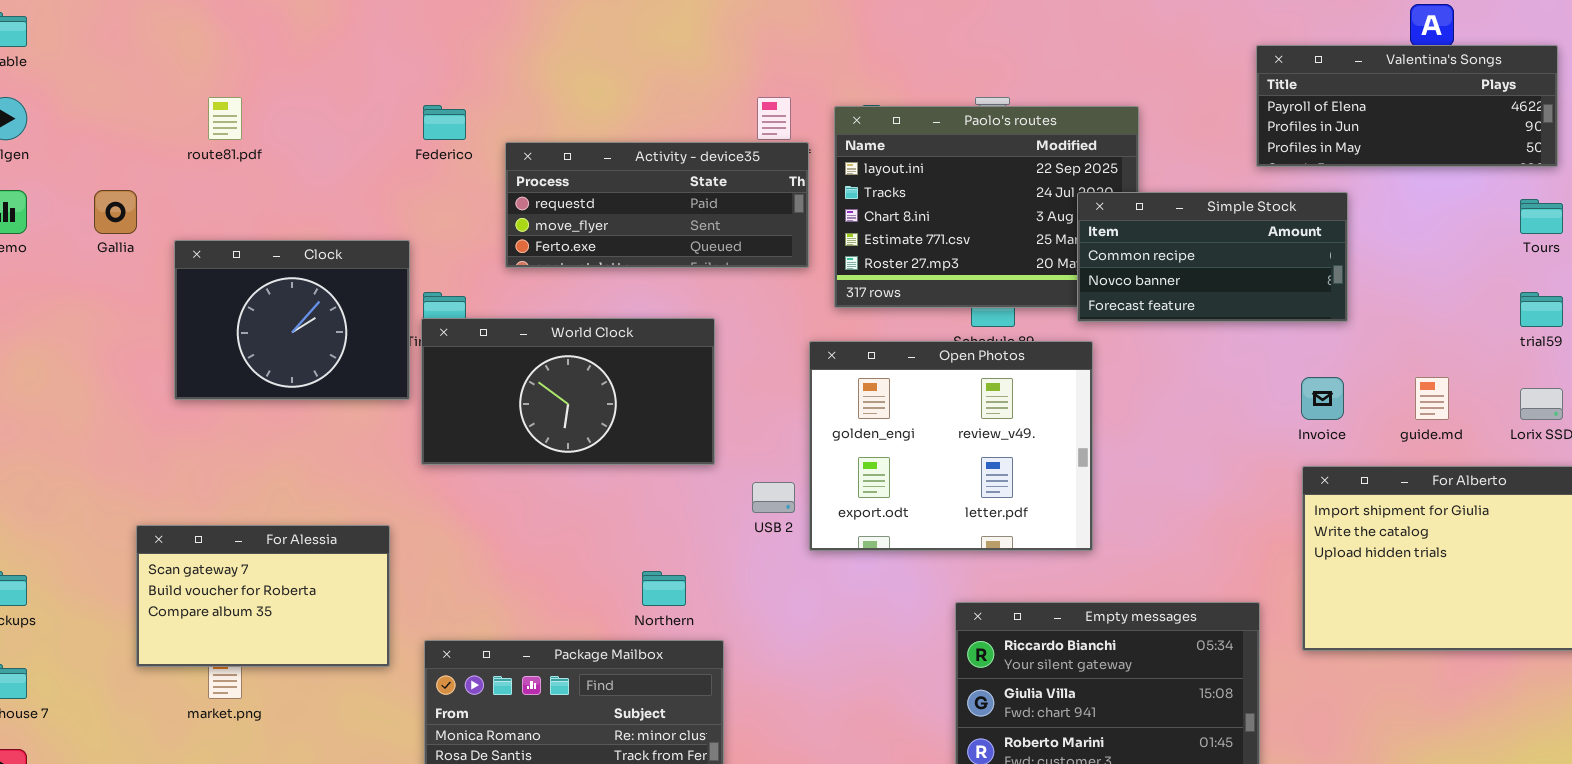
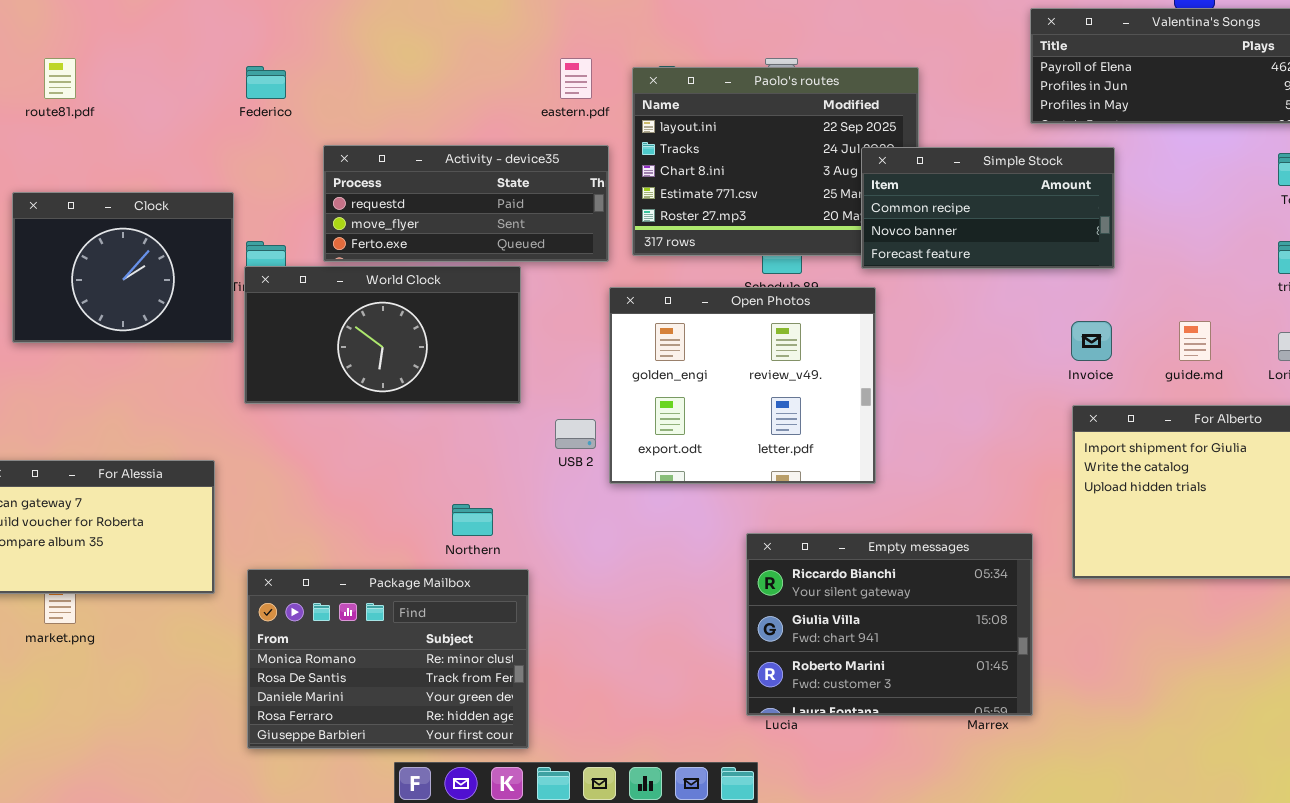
Activity - device35: [505,142,809,268] -> [323,145,609,262], moved

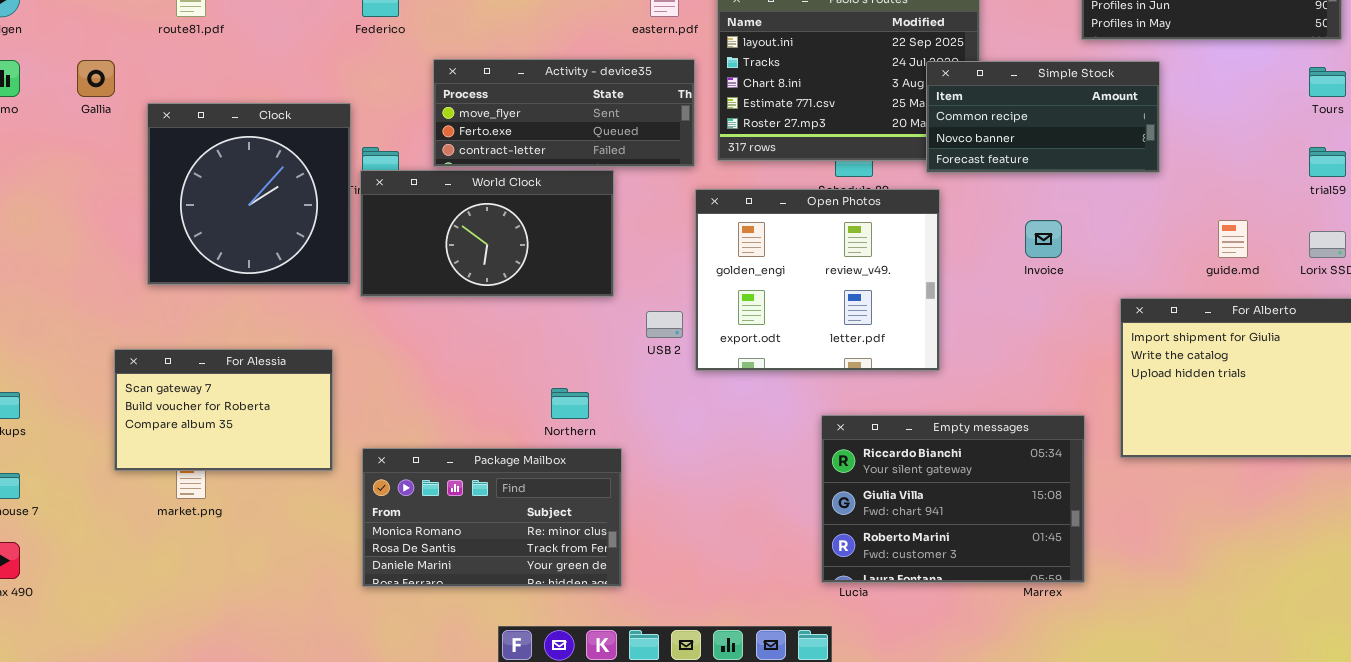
Activity - device35: [323,145,609,262] -> [433,59,695,167], scrolled down 1 row
Clock: [12,192,234,343] -> [147,103,351,285], resized
Invoice: [1071,321,1112,361] -> [1025,220,1062,258], moved
Package Mailbox: [247,569,529,749] -> [362,448,622,587], resized

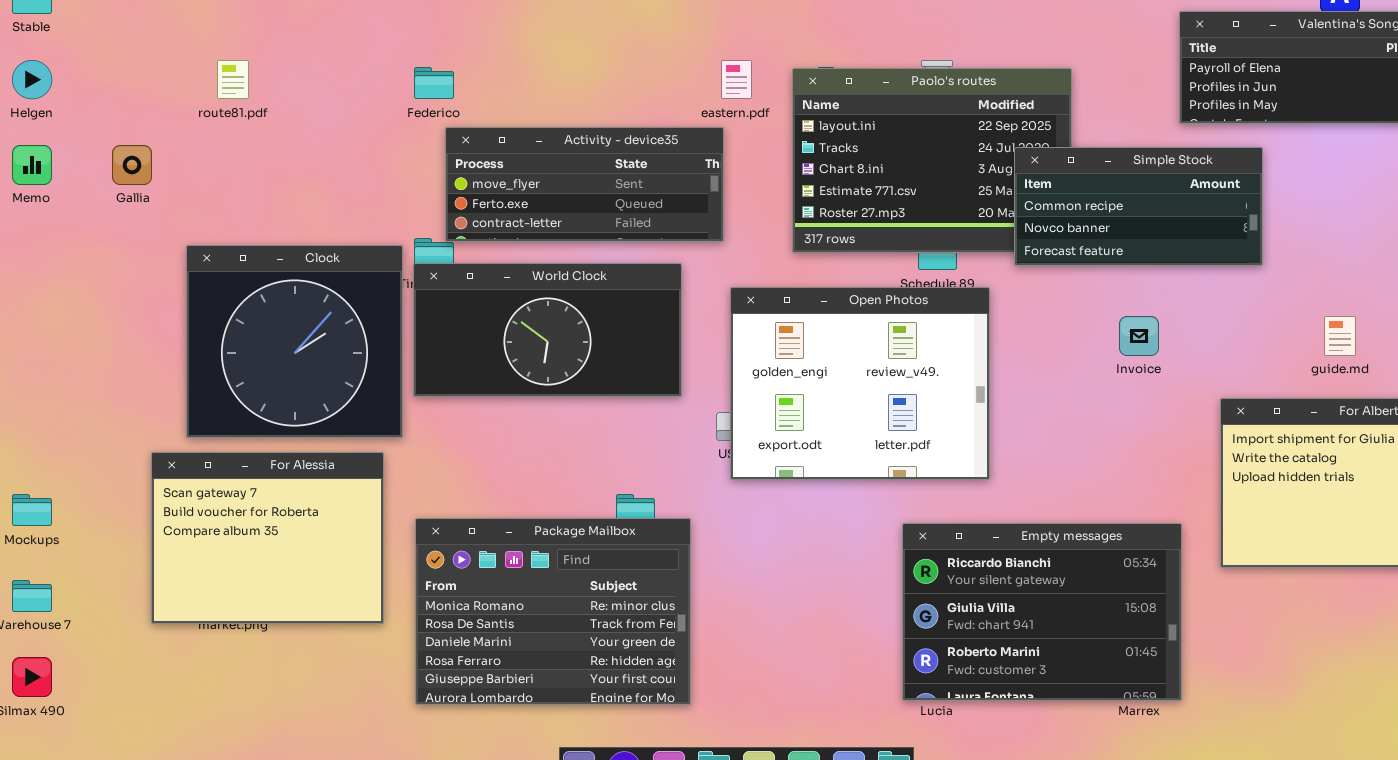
Activity - device35: [433,59,695,167] -> [445,127,724,242], moved
Clock: [147,103,351,285] -> [186,245,403,438], moved
Open Photos: [695,189,940,371] -> [730,287,990,480], moved
For Alessia: [114,349,333,471] -> [151,452,384,624], resized
Package Mailbox: [362,448,622,587] -> [415,518,691,705], resized

